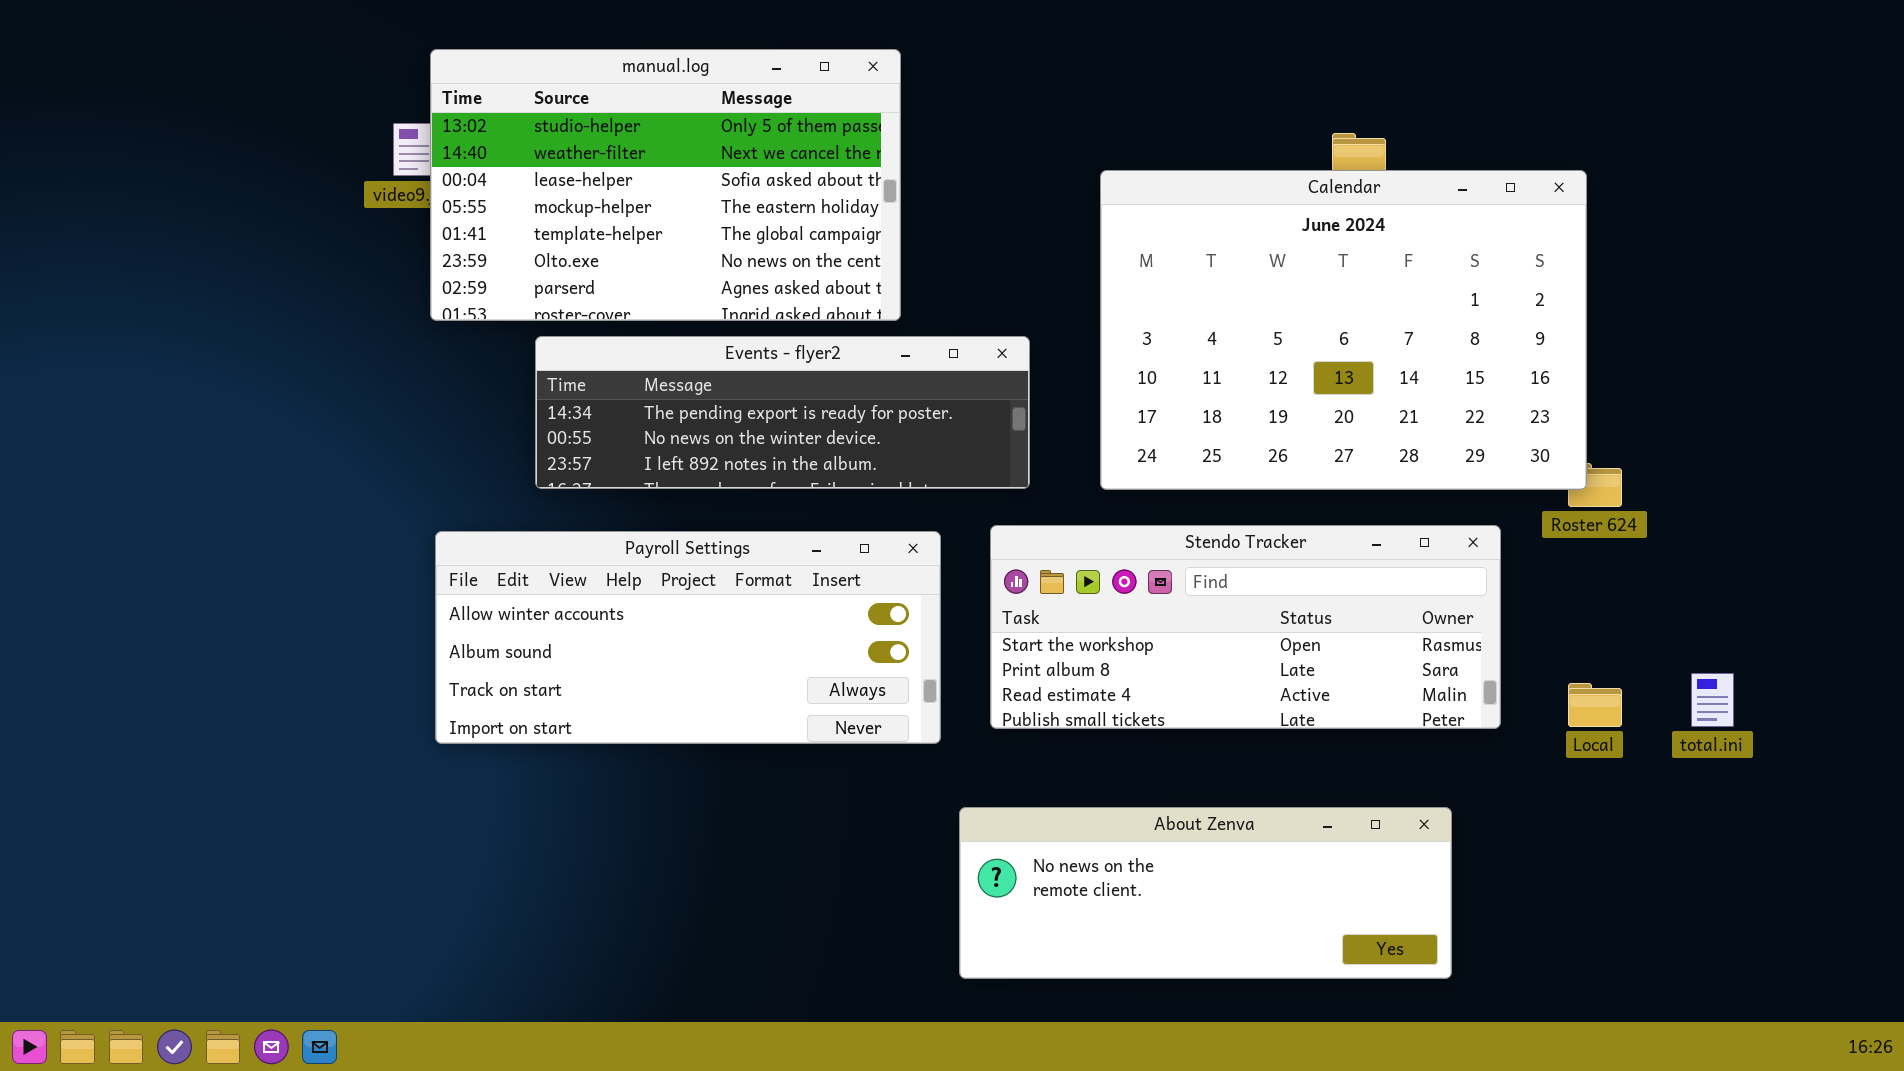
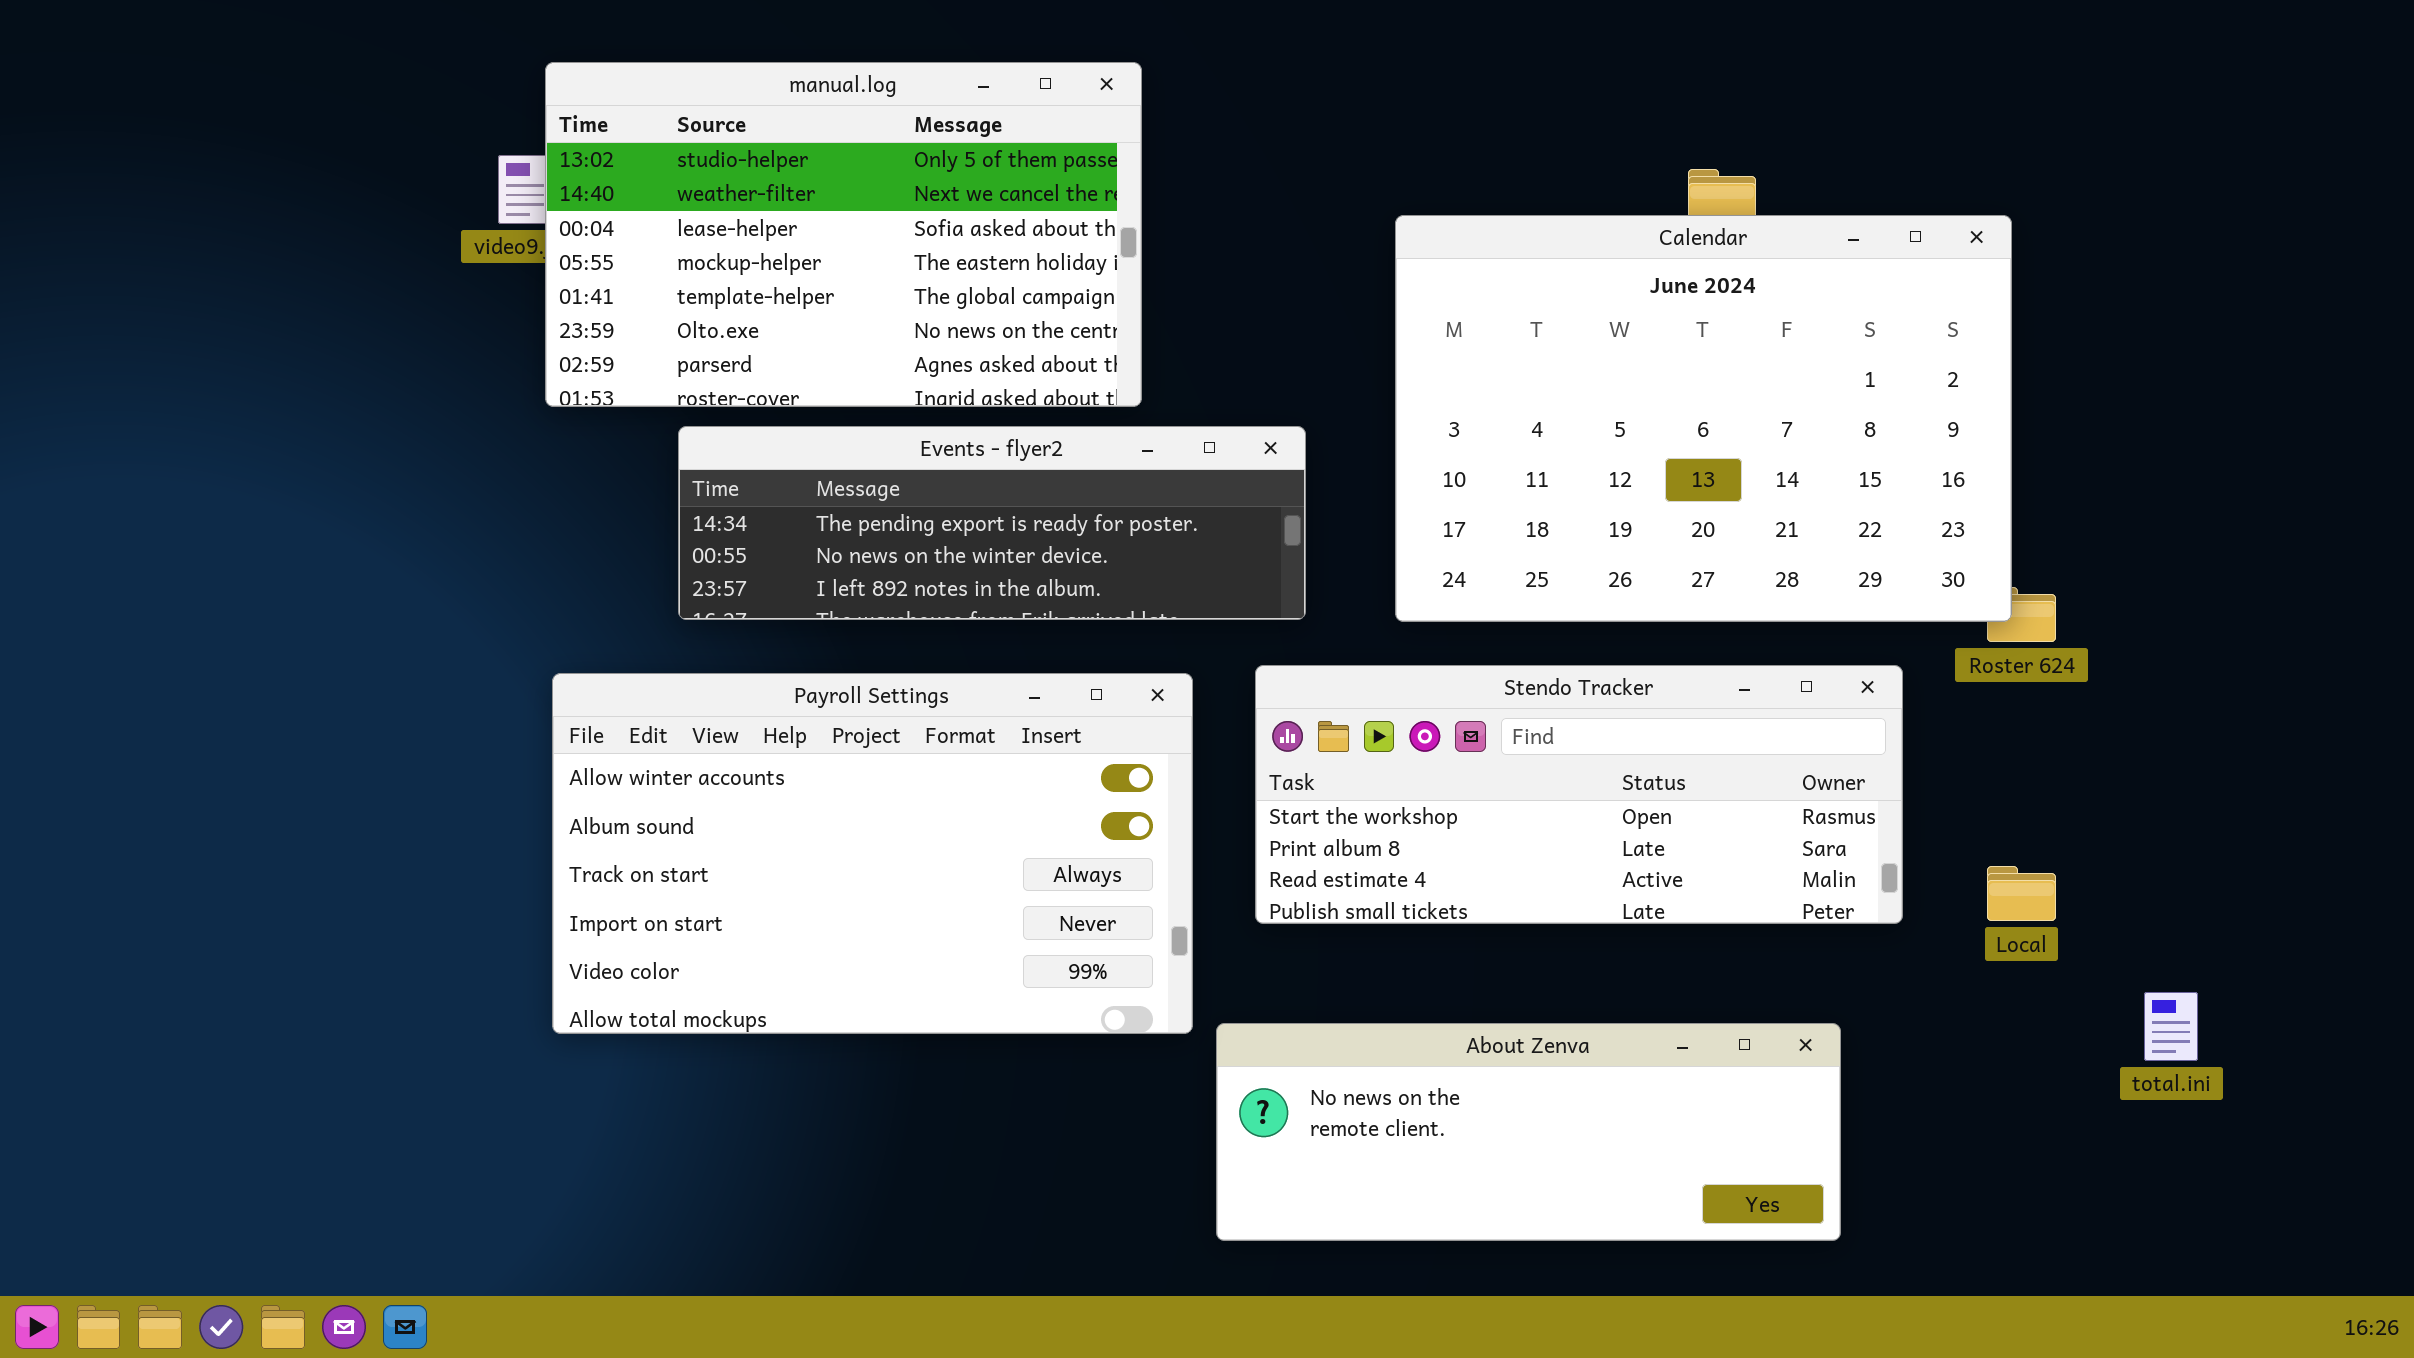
Payroll Settings: [435,531,941,744] -> [552,673,1193,1034], resized
total.ini: [1691,673,1734,727] -> [2144,992,2198,1061], moved

